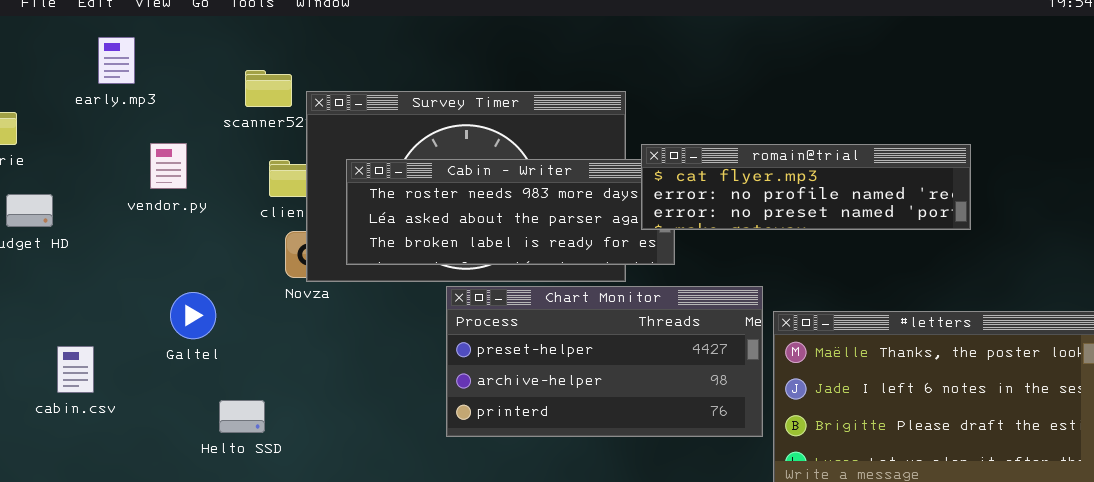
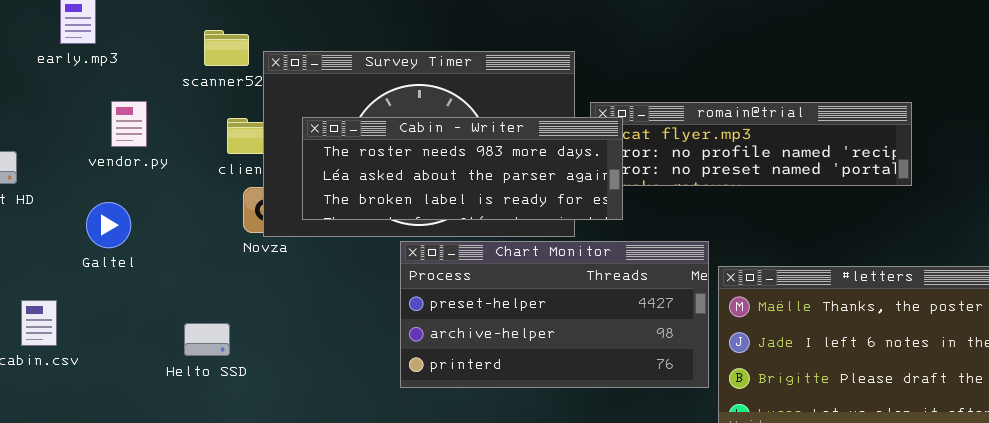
Cabin - Writer: [346,159,675,265] -> [302,117,623,220], raised
Galtel: [170,292,216,339] -> [86,202,131,248], moved
Helto SSD: [219,400,265,433] -> [184,323,230,356], moved

